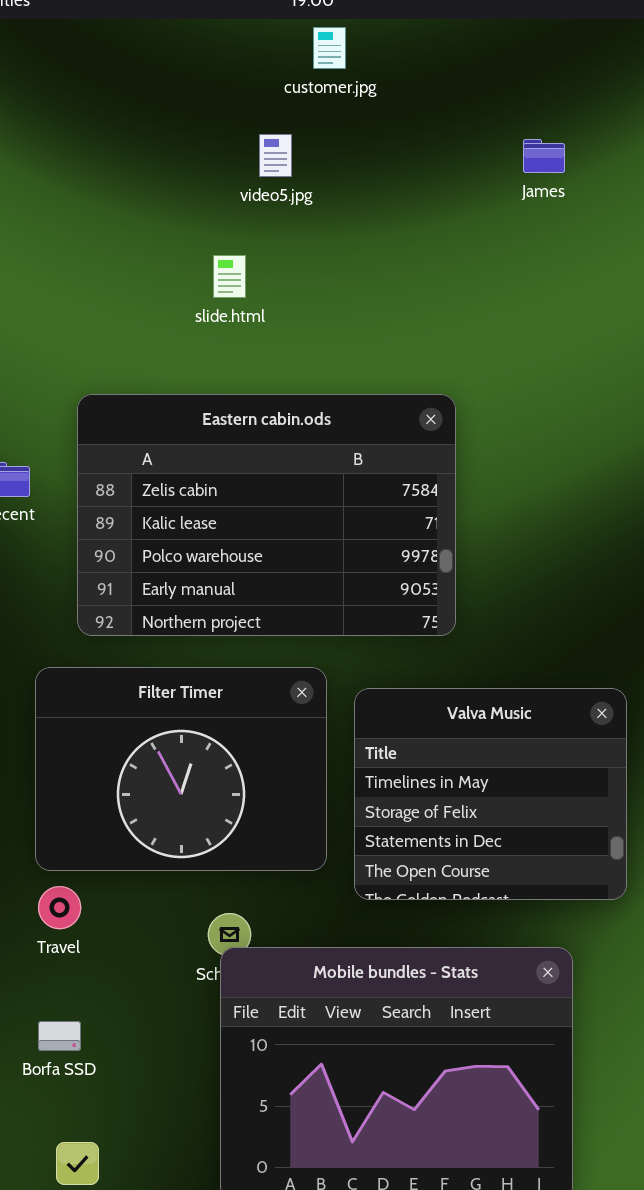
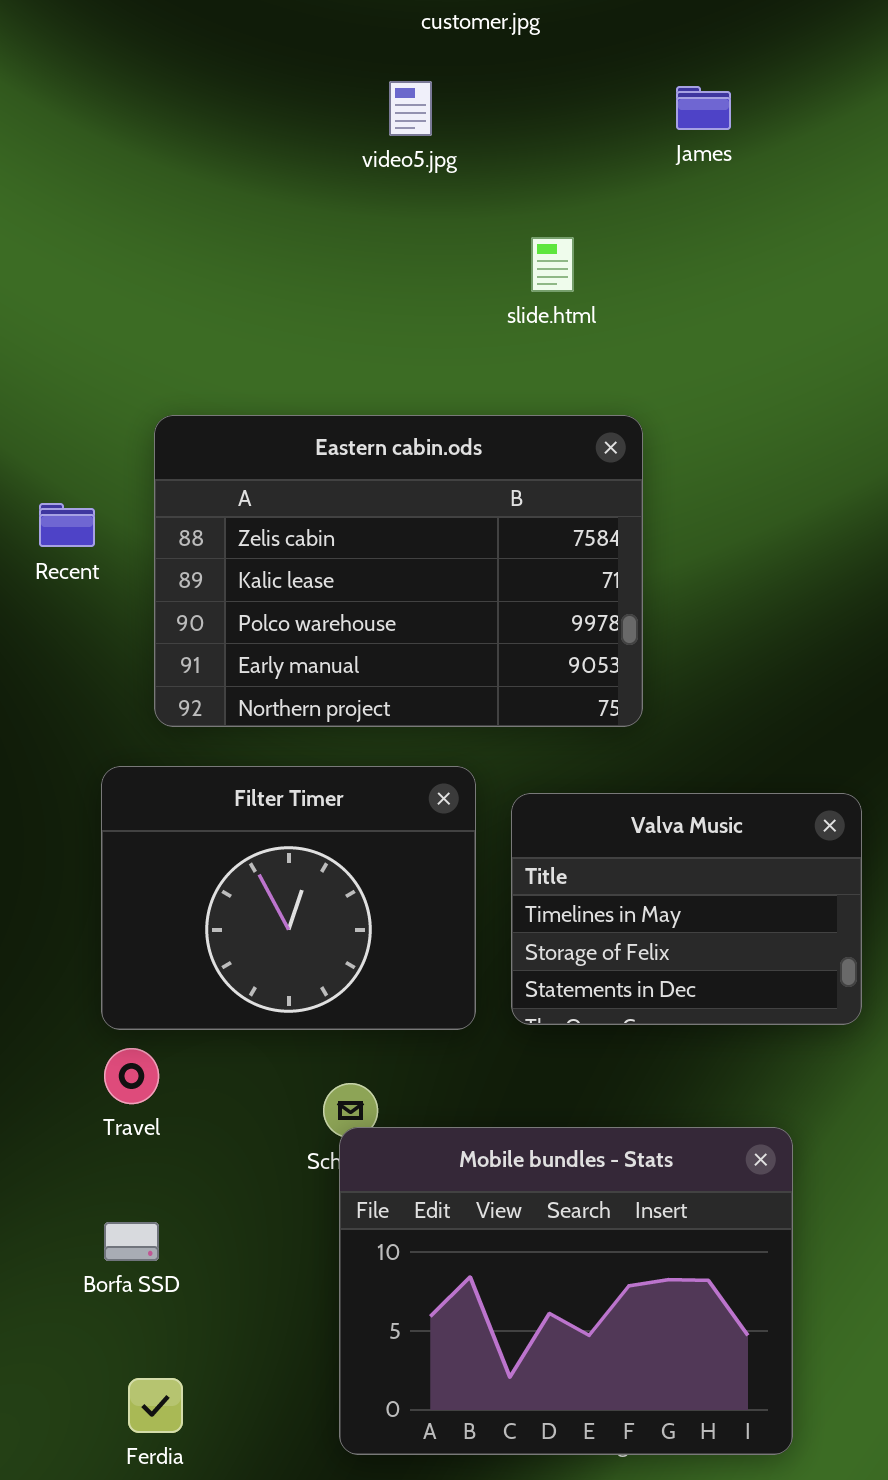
James: [523,139,565,173] -> [676,86,731,130], moved
slide.html: [213,255,246,298] -> [531,237,574,292], moved
Valva Music: [354,688,627,900] -> [511,793,862,1025], resized

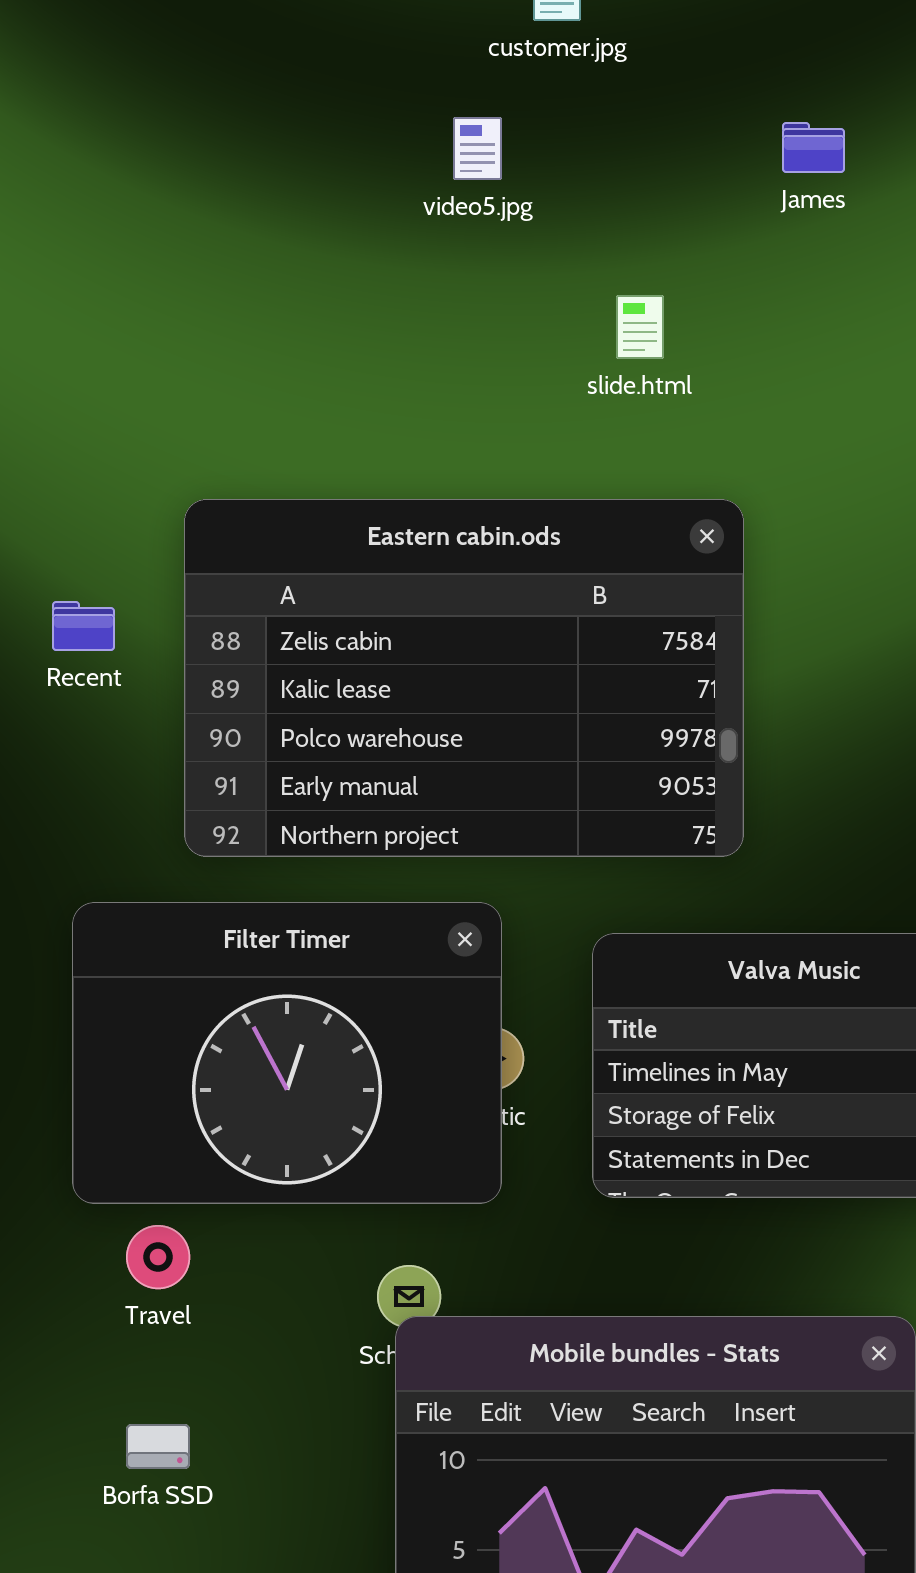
Filter Timer: [101,766,476,1030] -> [72,902,502,1204], moved

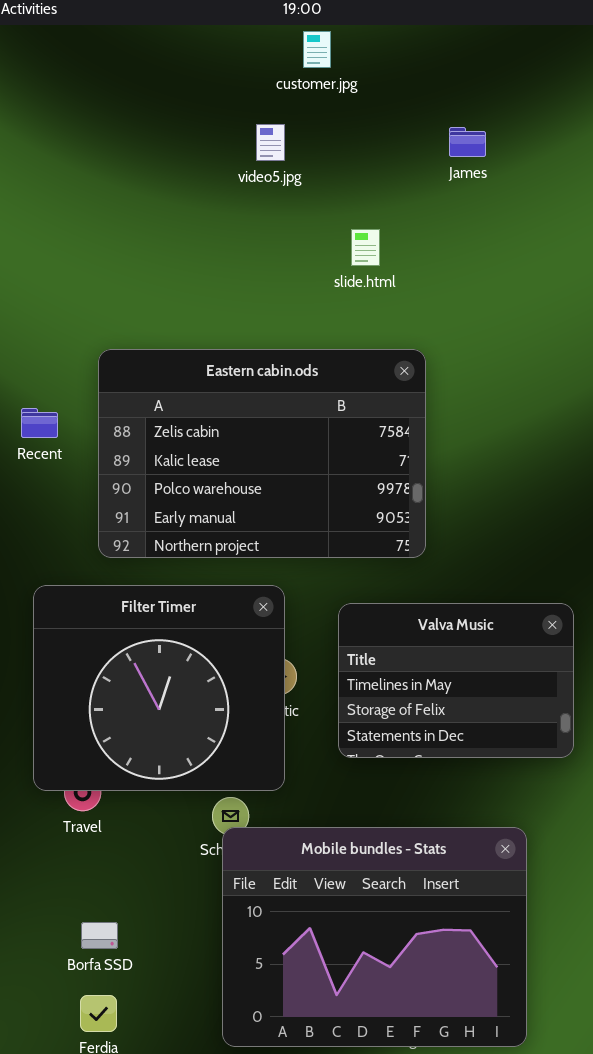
Filter Timer: [72,902,502,1204] -> [33,585,285,791], resized
Borfa SSD: [126,1424,190,1469] -> [81,922,118,949], moved

